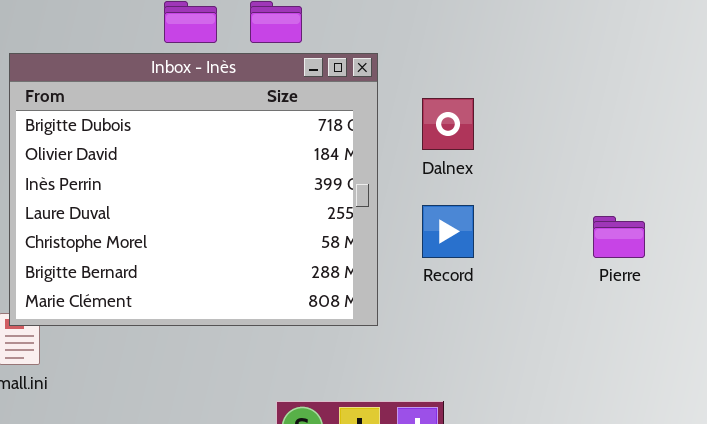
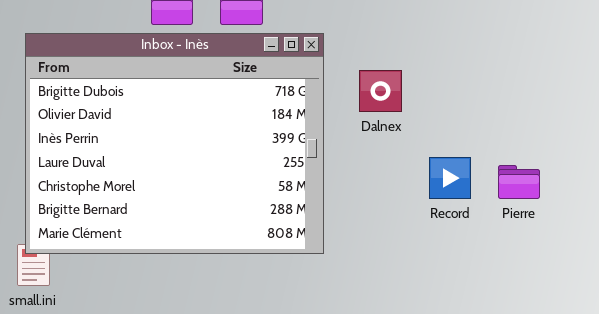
Record: [422,205,474,258] -> [429,157,471,199], moved

